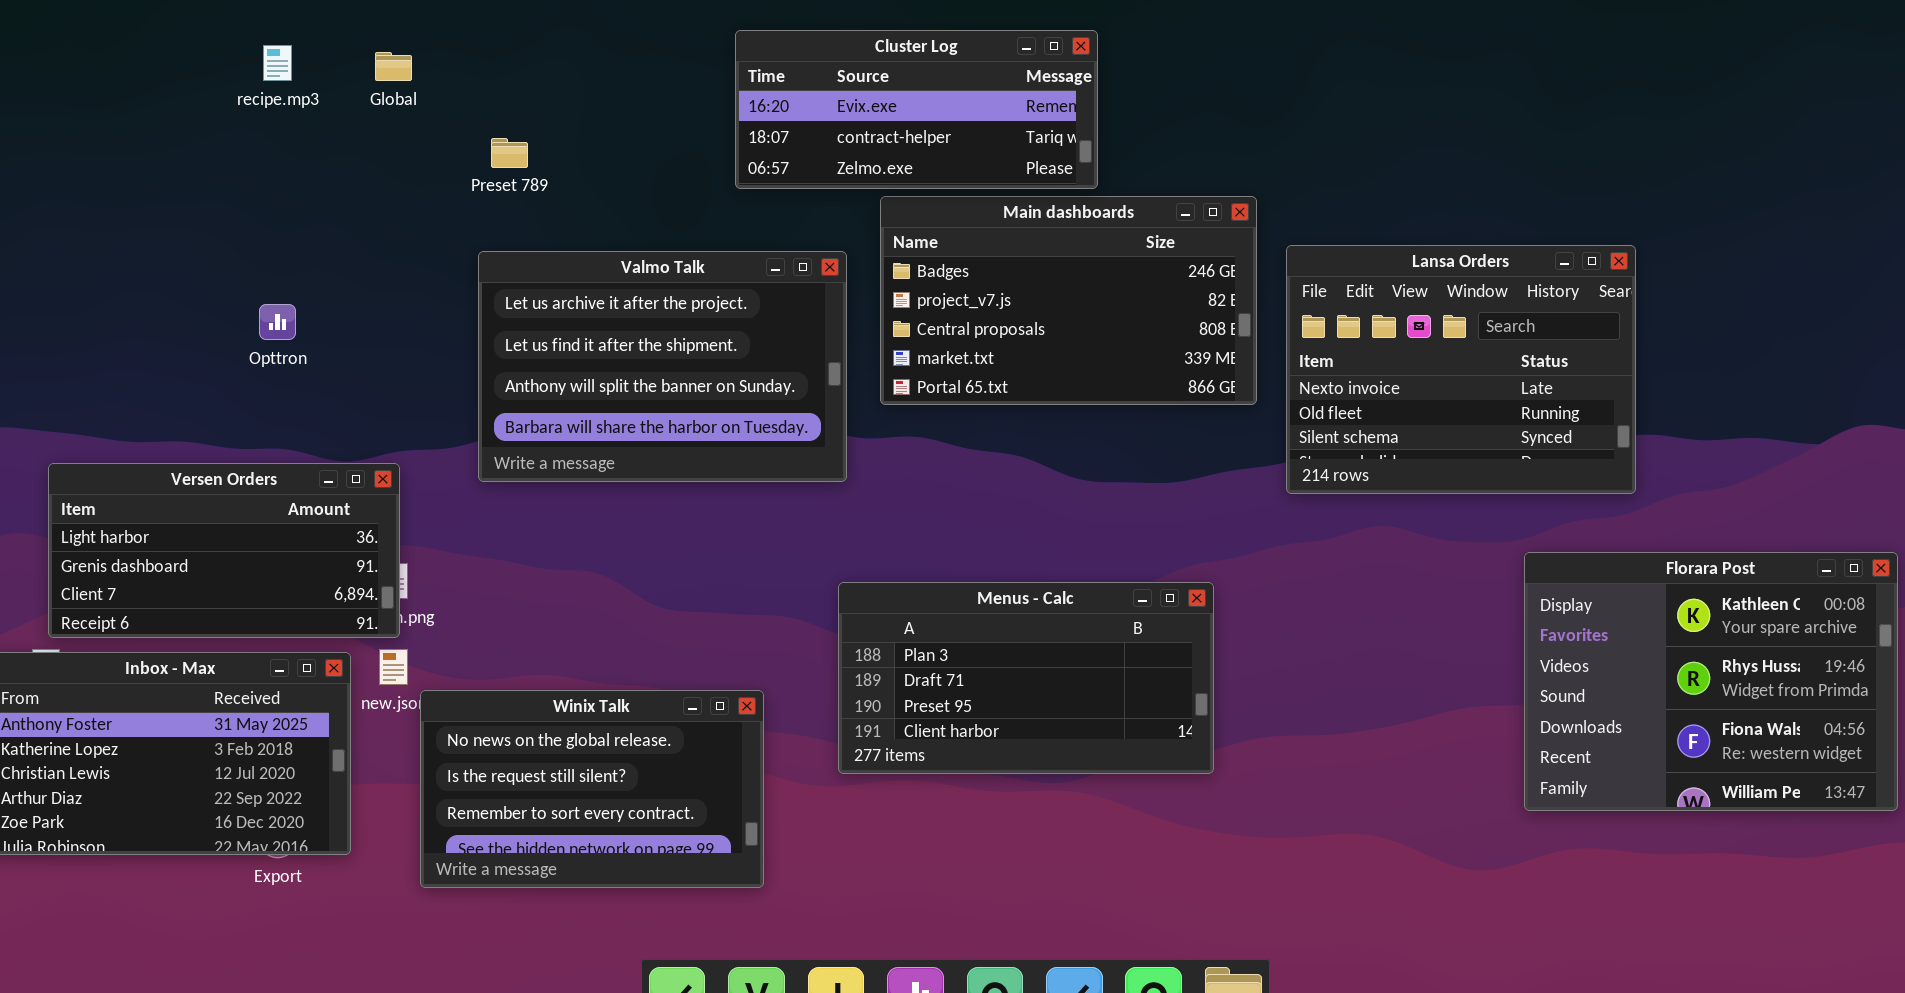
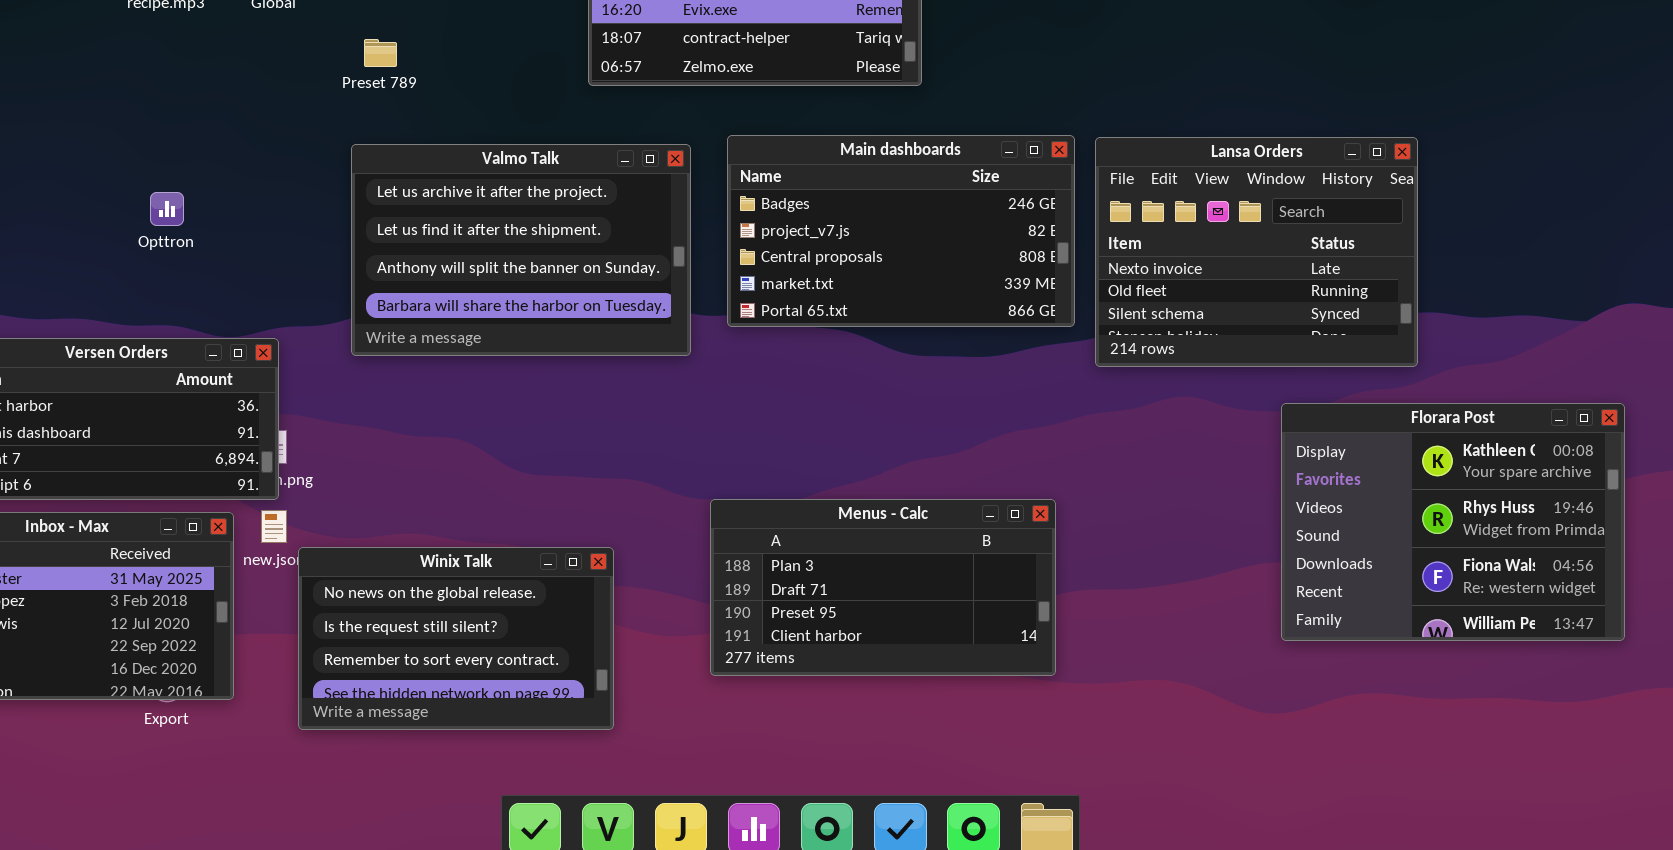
Main dashboards: [880,196,1257,405] -> [727,135,1075,327], moved
Florara Post: [1524,552,1898,811] -> [1281,403,1625,641], moved
Menus - Calc: [838,582,1214,774] -> [710,499,1056,676], moved

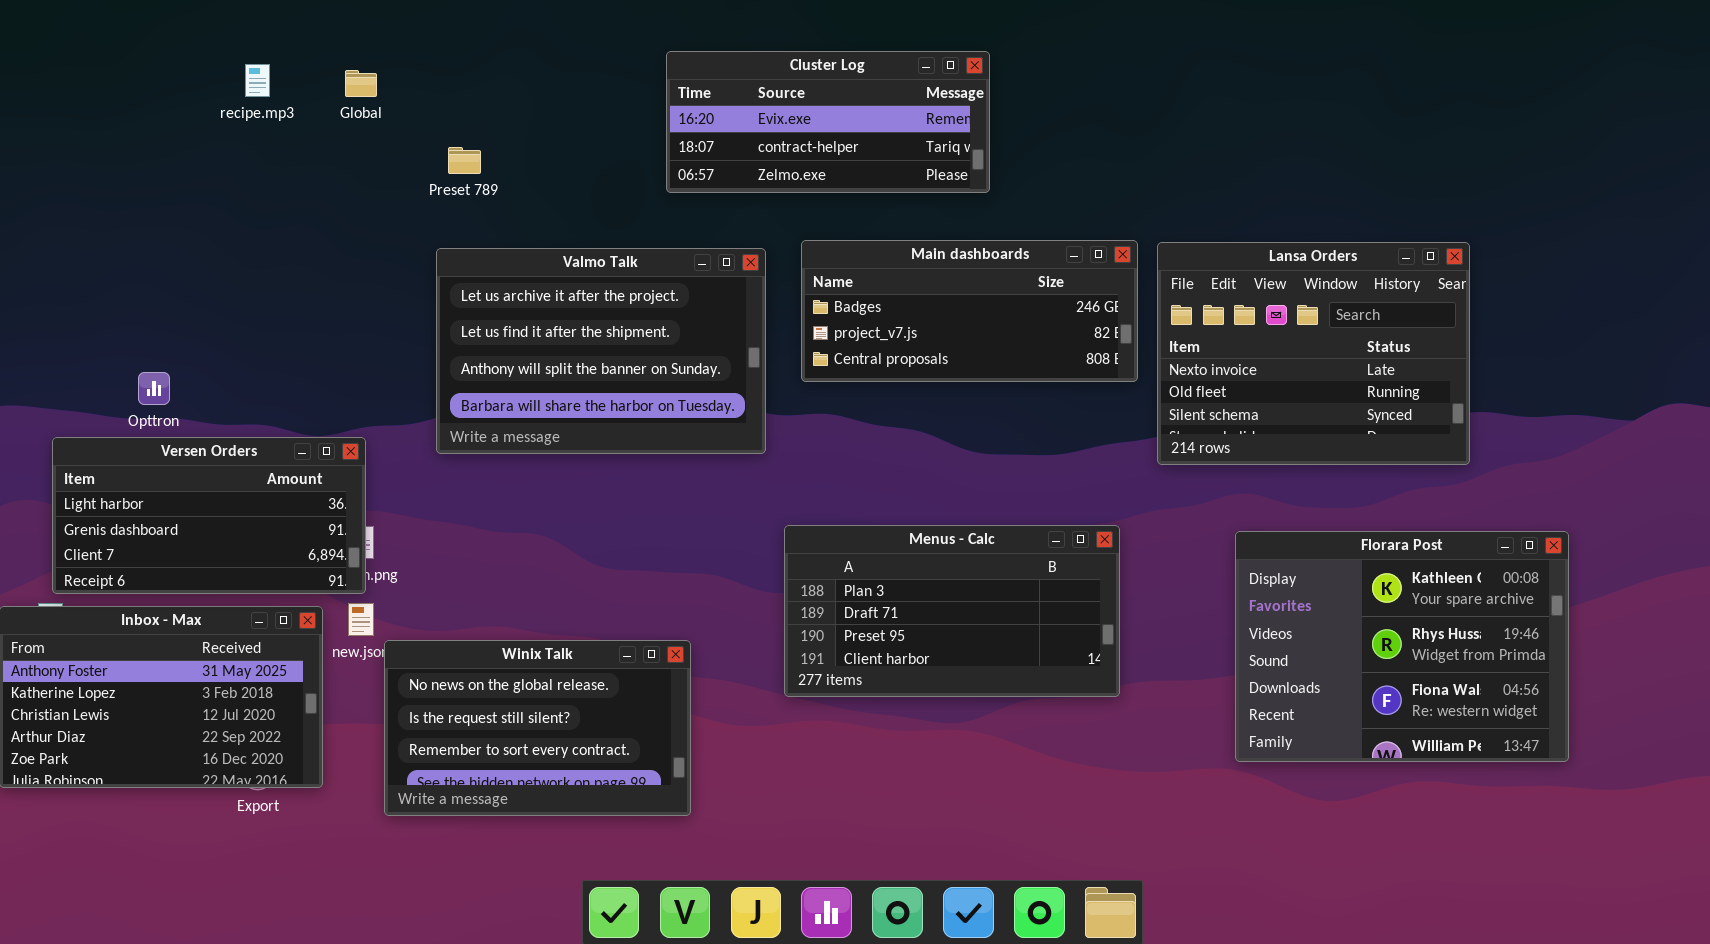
Main dashboards: [727,135,1075,327] -> [801,240,1138,382], resized
Opttron: [150,192,184,226] -> [138,372,170,405], moved
Florara Post: [1281,403,1625,641] -> [1235,531,1569,762], moved
Menus - Calc: [710,499,1056,676] -> [784,525,1120,697], moved

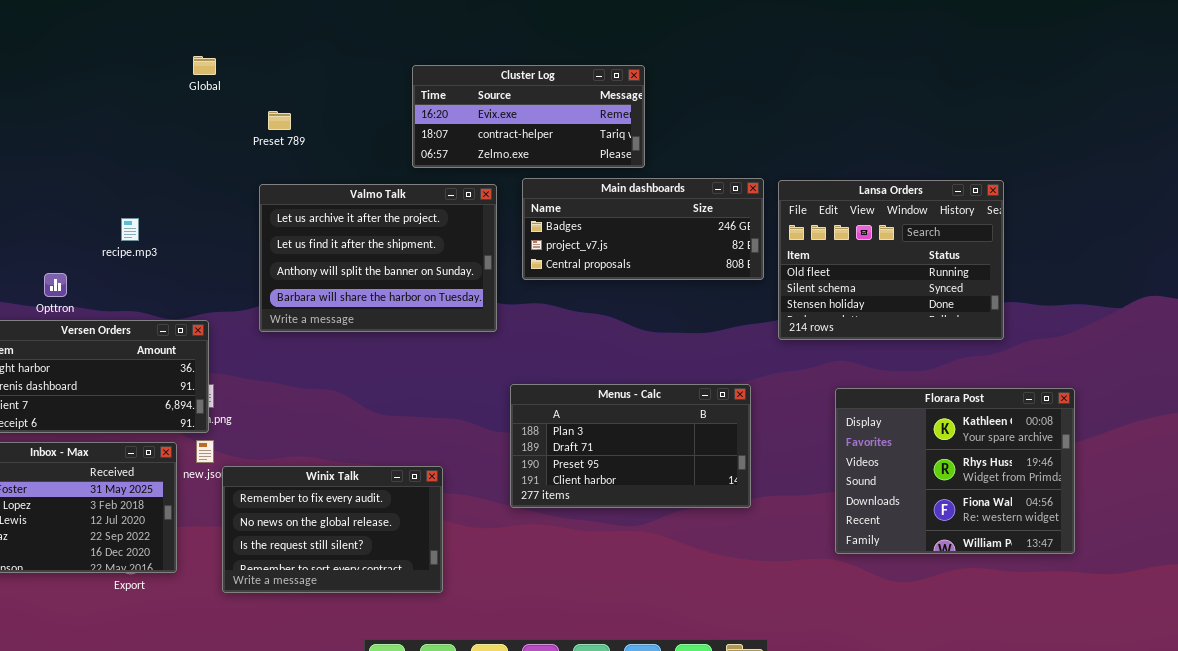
Cluster Log: [666,51,990,193] -> [412,65,645,168], moved
recipe.mp3: [245,64,270,97] -> [121,218,139,241], moved
Lansa Orders: [1157,242,1470,465] -> [778,180,1004,340], scrolled down 1 row
Winix Talk: [384,640,691,816] -> [222,466,443,593], scrolled up 1 row

